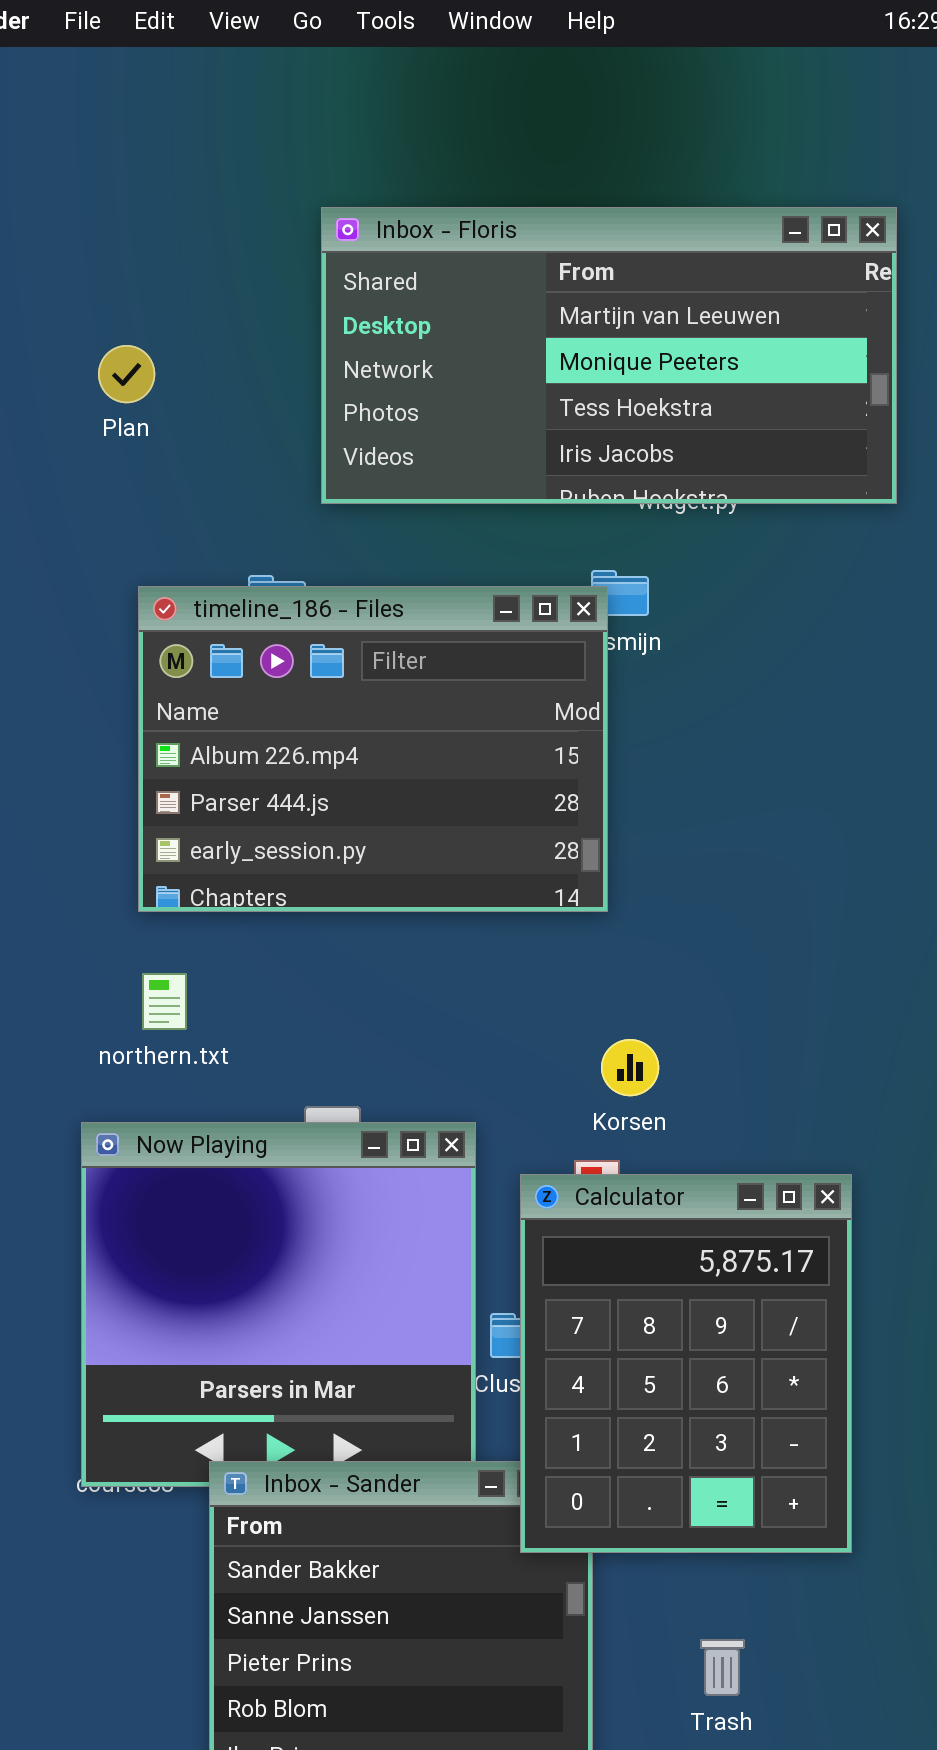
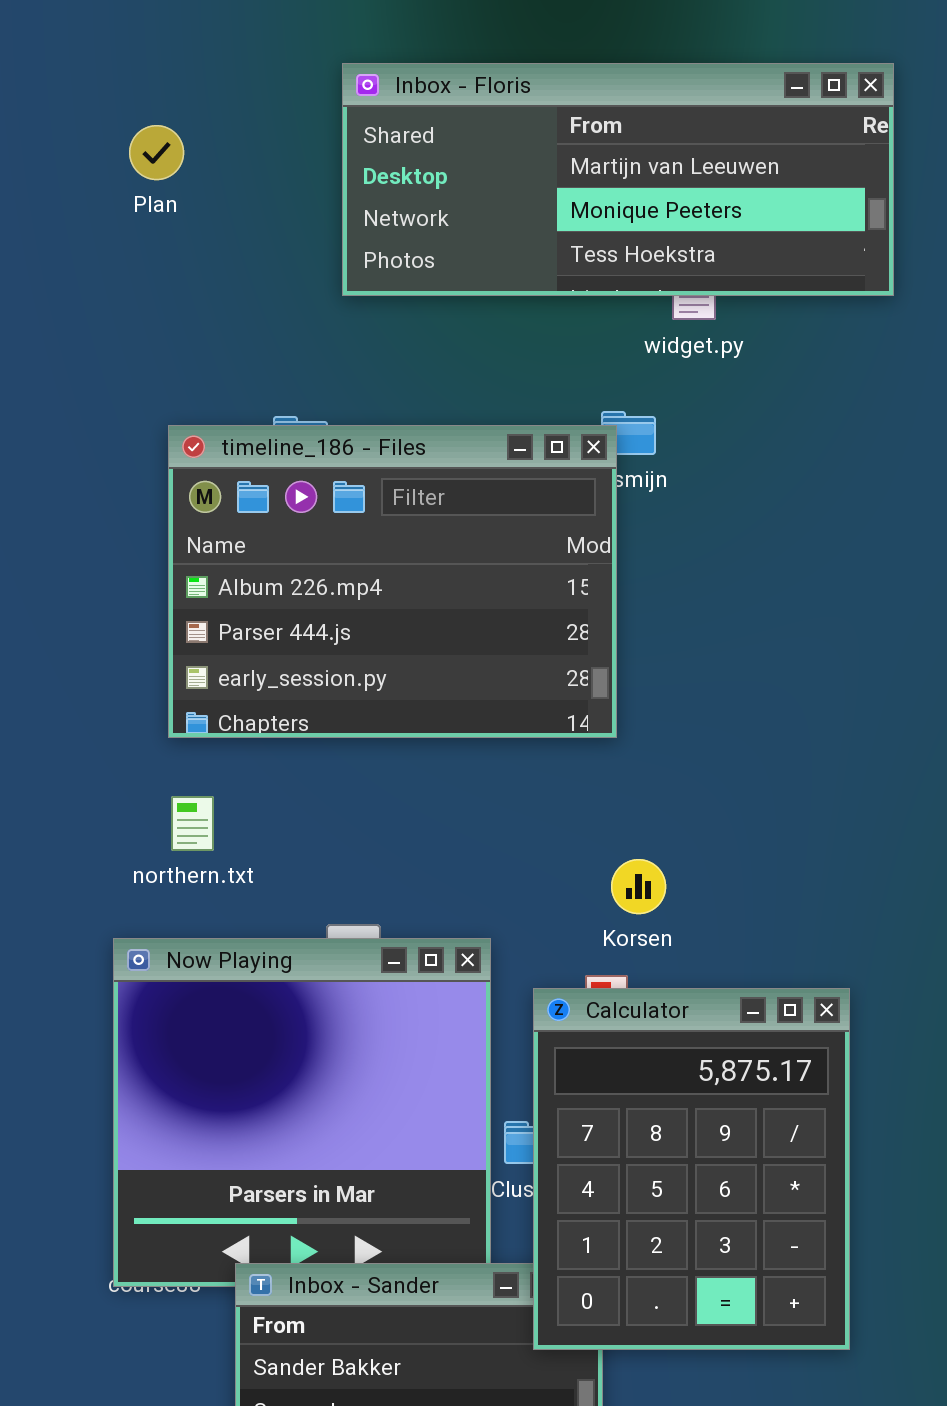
Inbox - Floris: [321,207,897,504] -> [342,63,894,296], resized
Plan: [98,345,155,403] -> [129,125,184,180], moved

